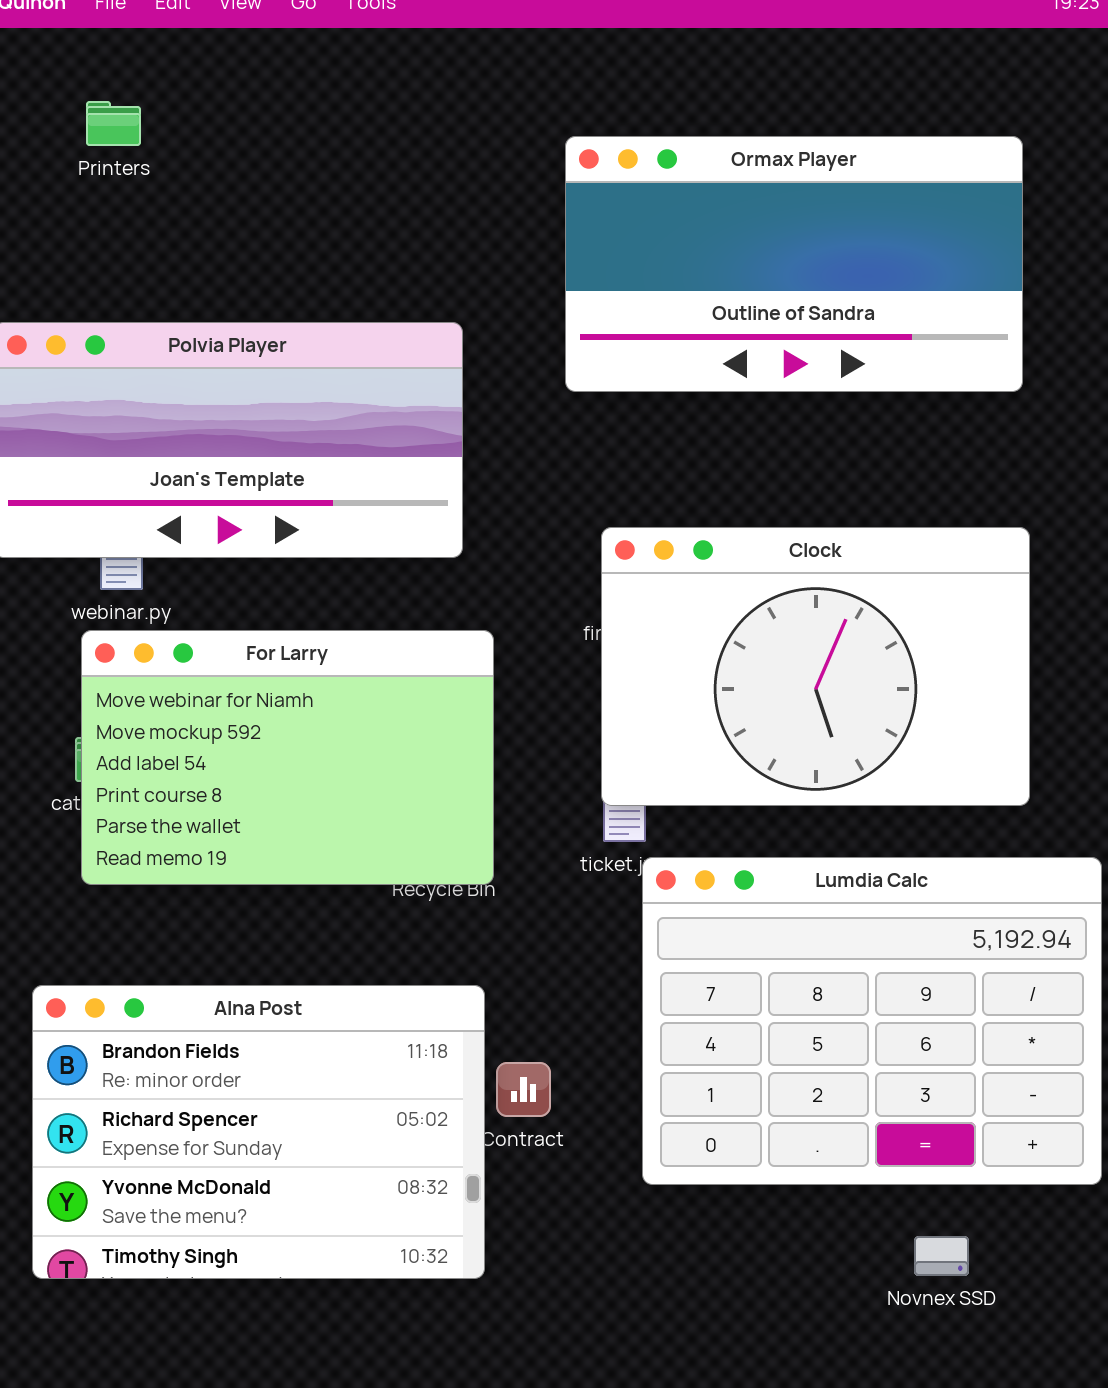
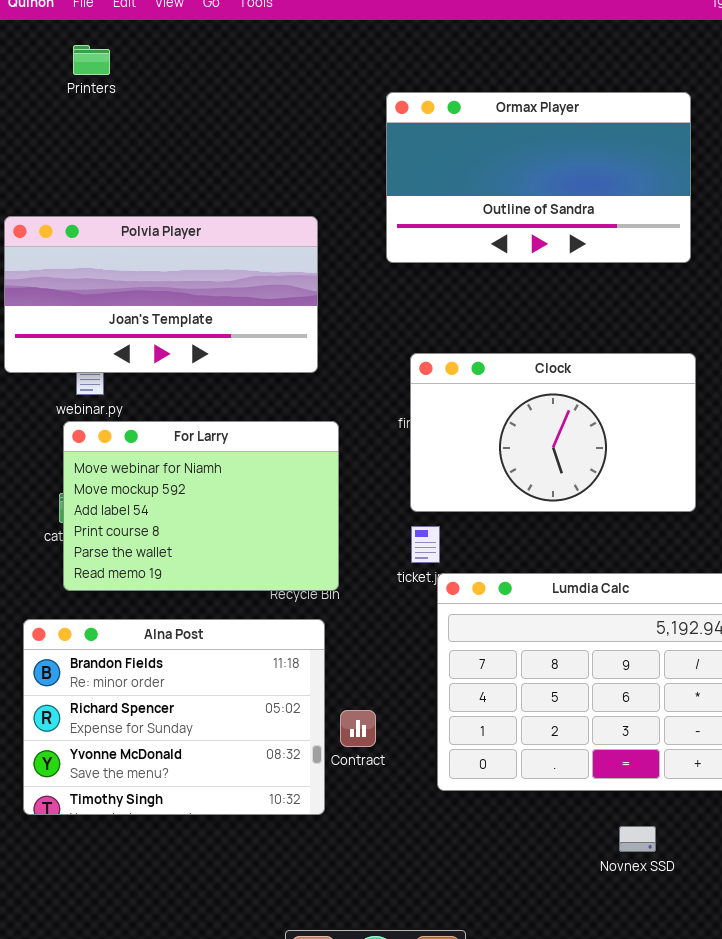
Printers: [86,101,141,146] -> [73,45,110,75], moved
Clock: [601,527,1030,806] -> [410,353,696,512], resized
Alna Post: [32,985,485,1279] -> [23,619,325,815], moved

